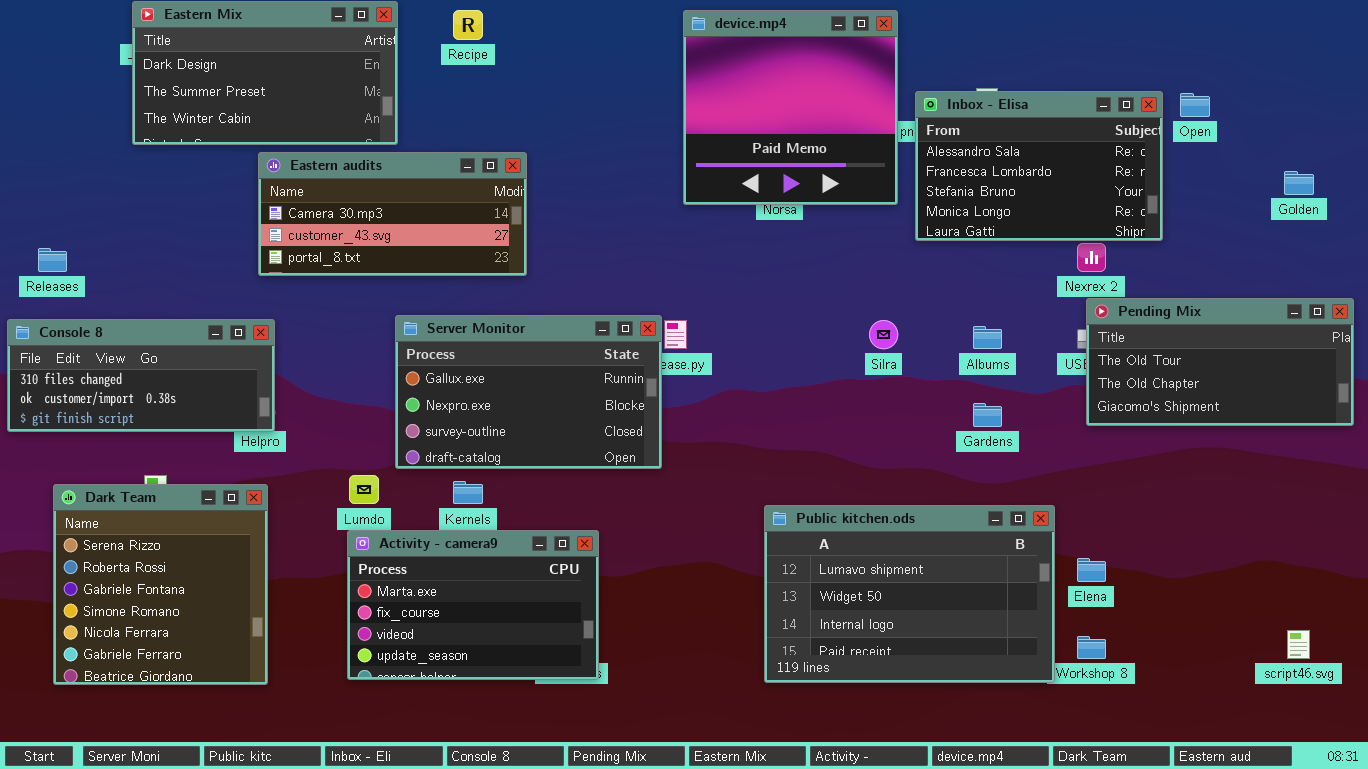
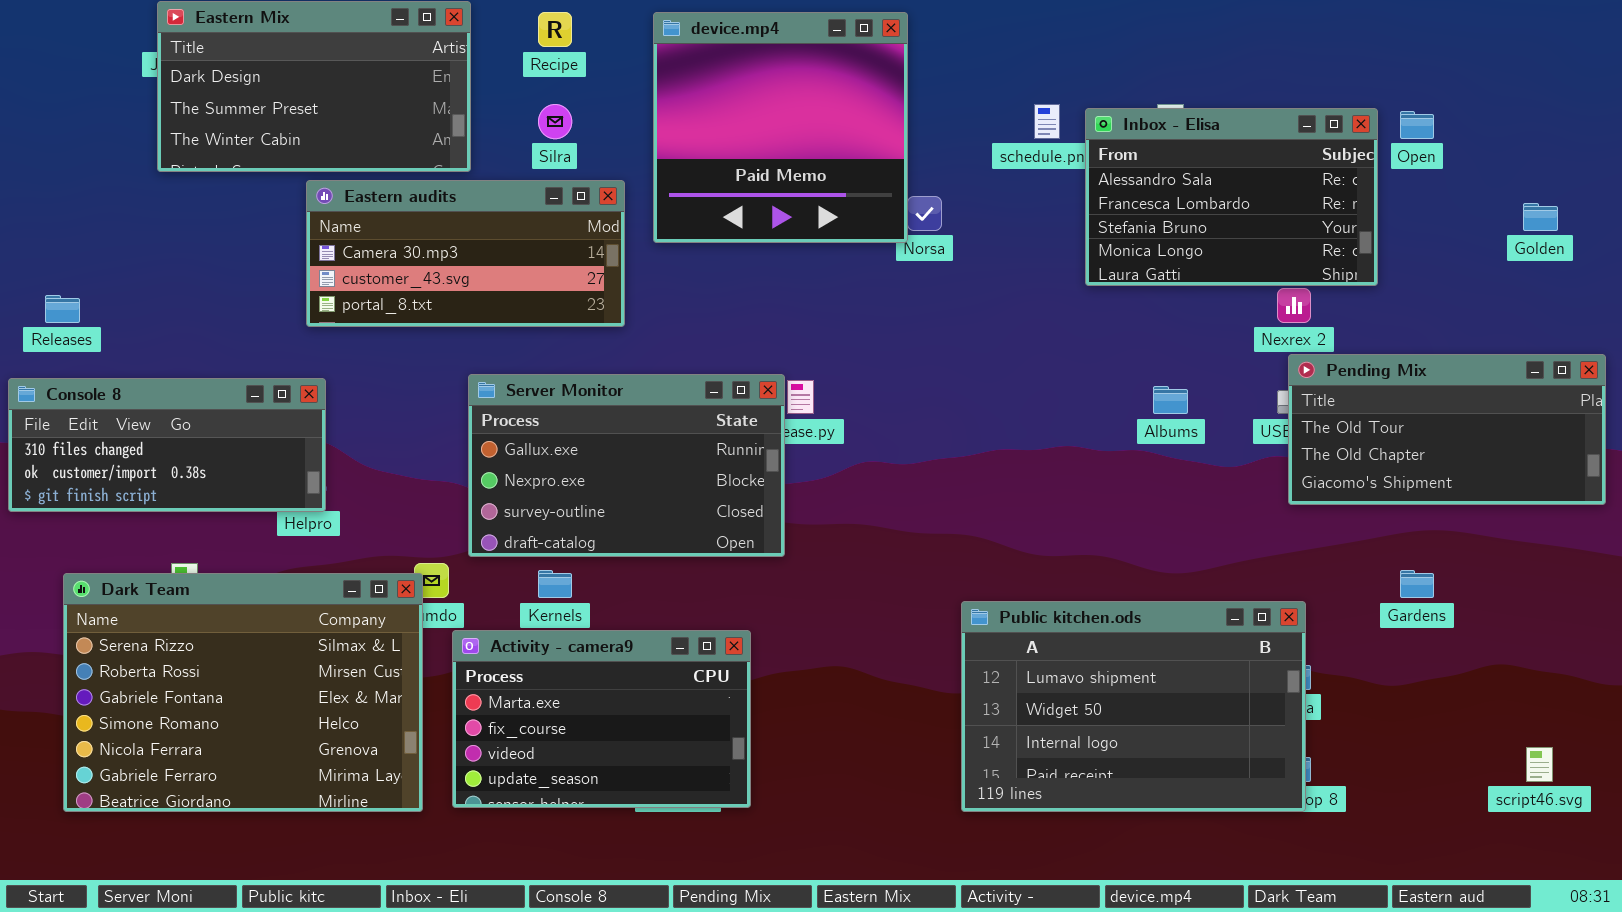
device.mp4: [683,10,898,205] -> [653,12,908,243], moved
Silra: [869,320,898,349] -> [538,104,572,139], moved
Gardens: [973,403,1002,427] -> [1400,570,1434,598], moved
Dark Team: [53,484,268,685] -> [63,573,423,812], resized
Public kitchen.ods: [764,505,1055,683] -> [961,601,1306,812], moved
Activity - camera9: [347,530,599,680] -> [452,630,751,808], moved

